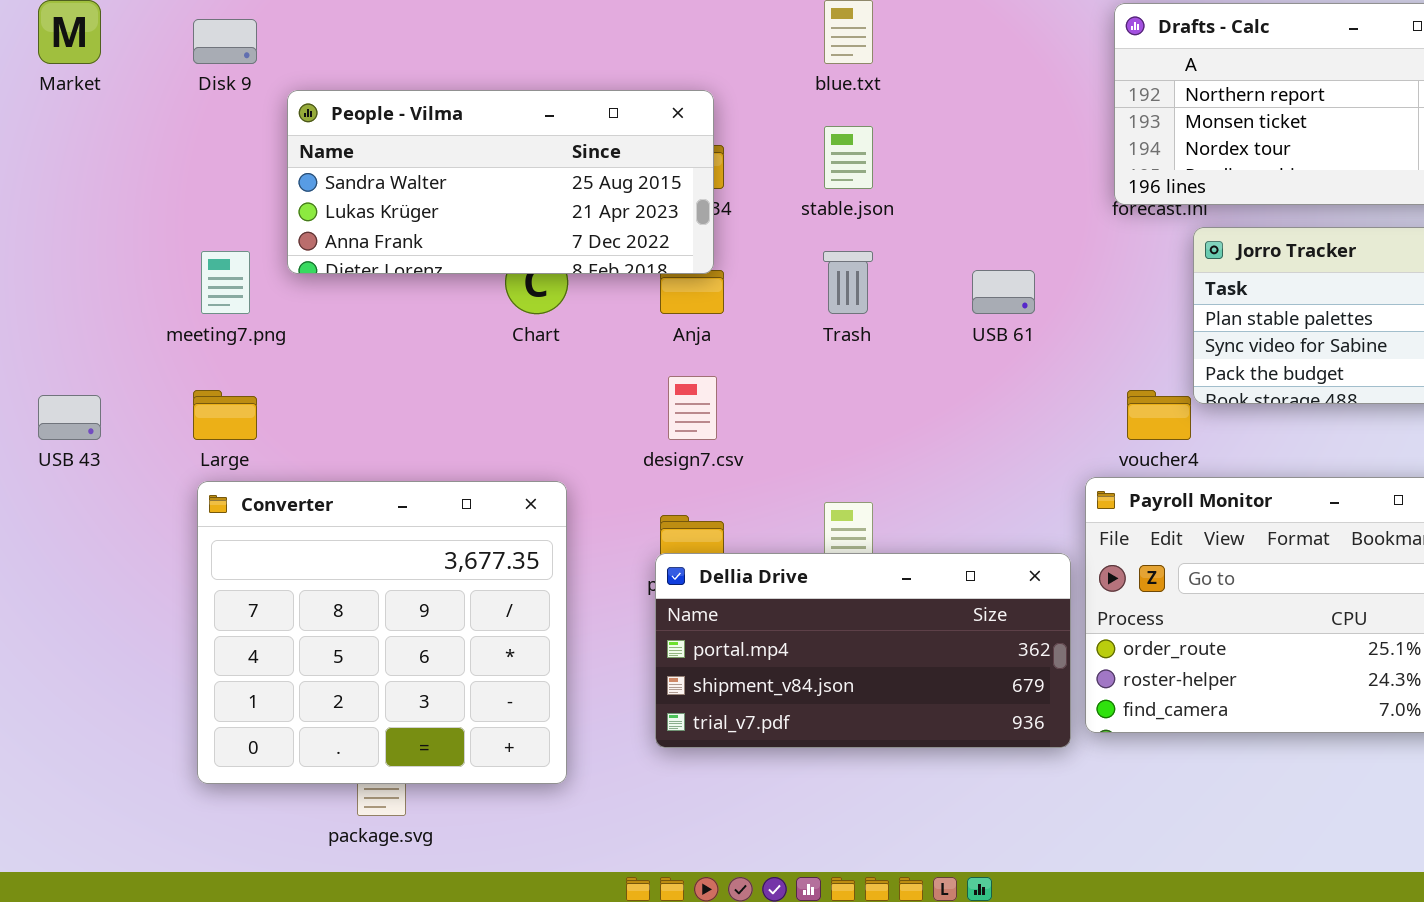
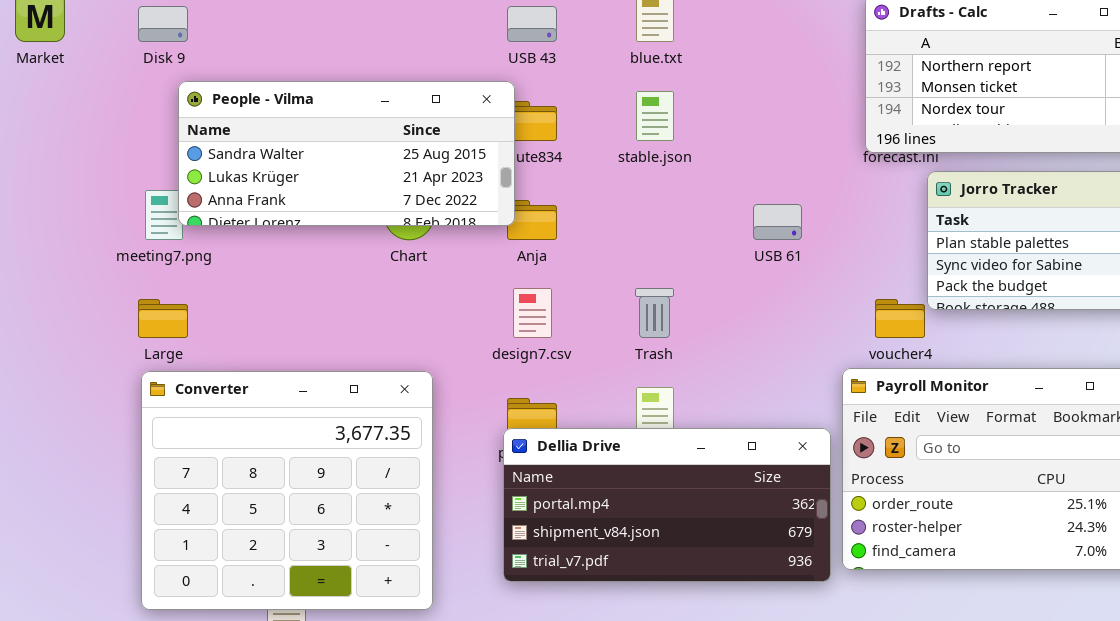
People - Vilma: [287,90,714,274] -> [178,81,515,226], moved
Trash: [823,251,873,314] -> [635,288,674,338], moved
USB 43: [38,395,101,440] -> [507,6,557,42], moved

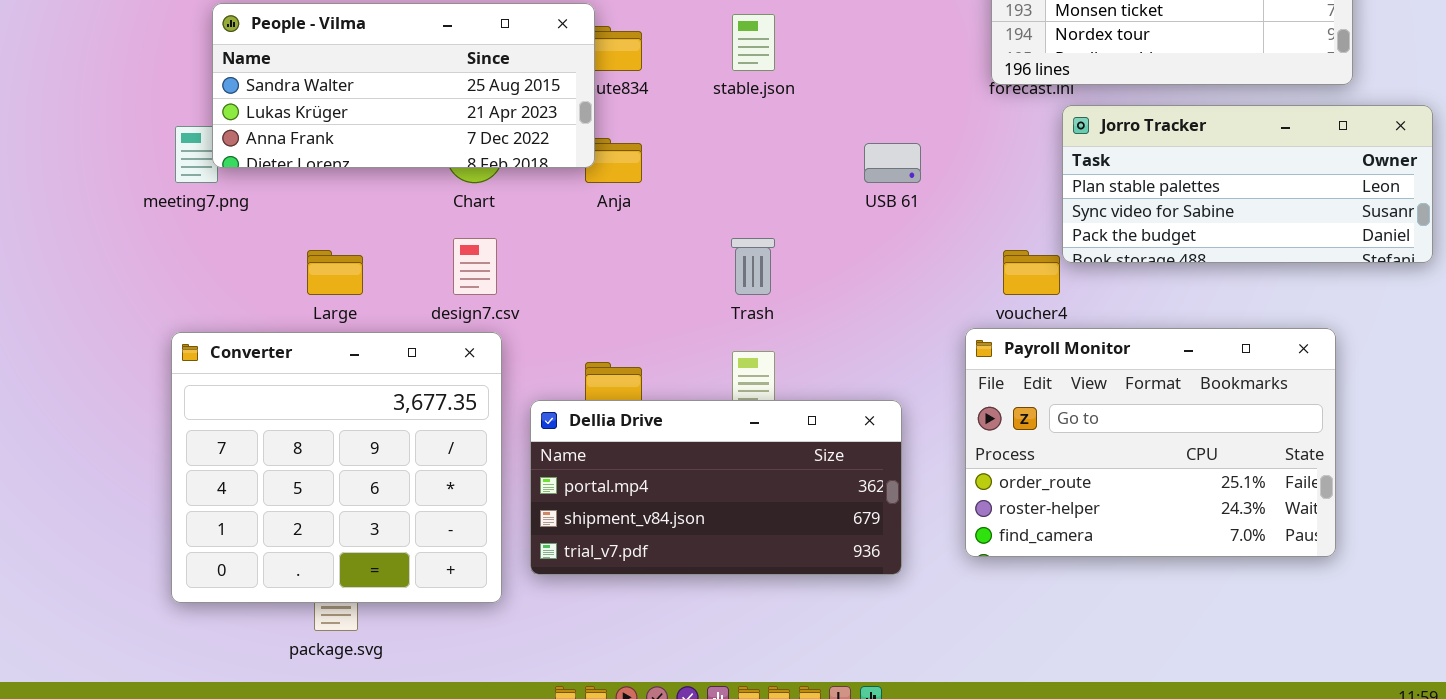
design7.csv: [513,288,552,338] -> [453,238,497,295], moved
Large: [138,299,188,338] -> [307,250,363,295], moved
Dellia Drive: [503,428,831,582] -> [530,400,902,575], moved

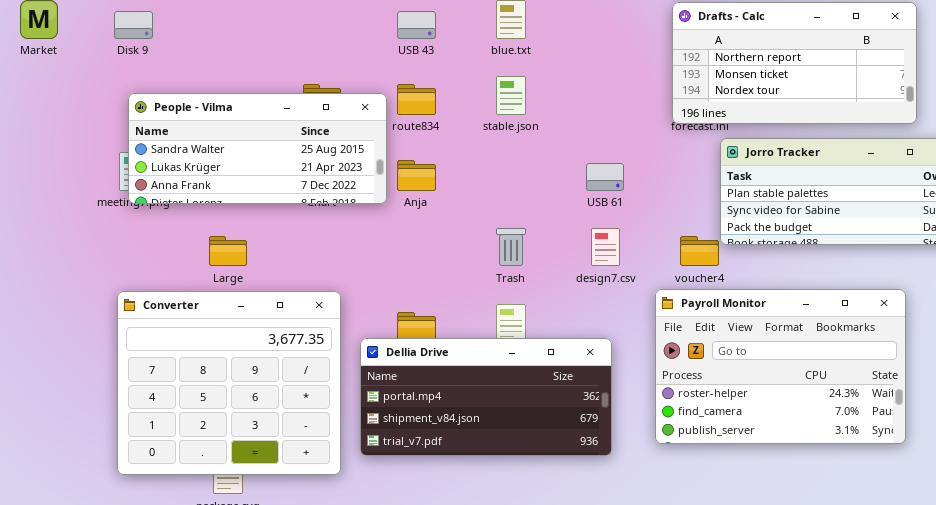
People - Vilma: [212,3,595,168] -> [128,93,387,204], moved
design7.csv: [453,238,497,295] -> [591,228,620,266], moved
Payroll Monitor: [965,328,1336,557] -> [655,289,906,444], scrolled down 1 row

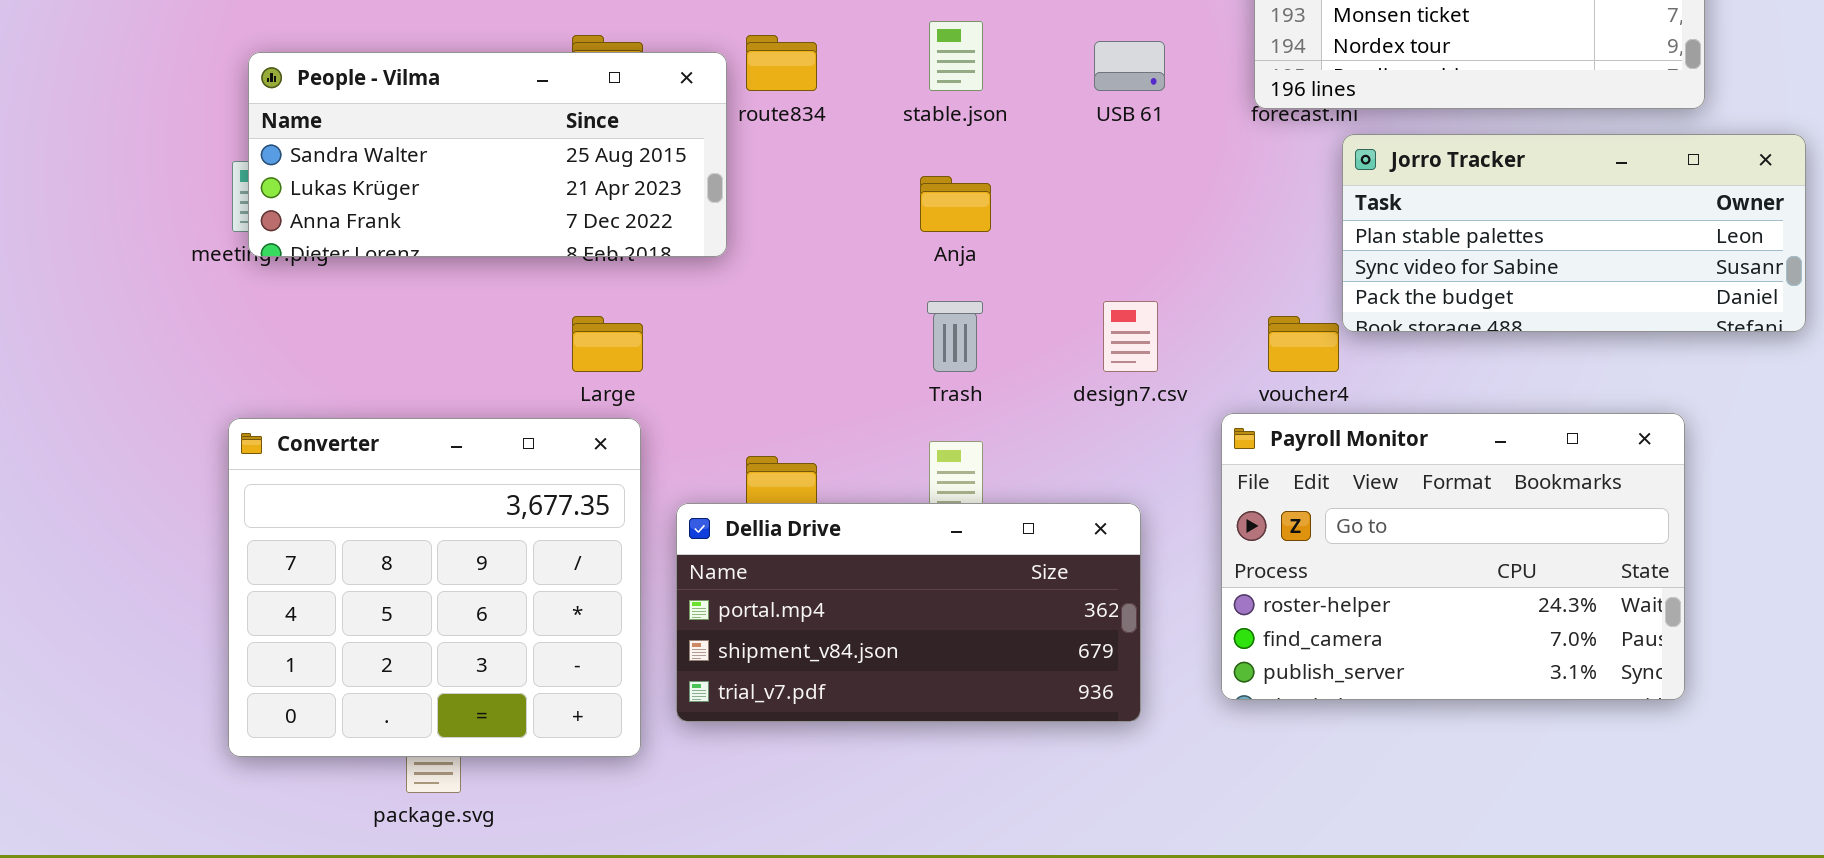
Anja: [397,160,436,191] -> [920,176,991,232], moved
USB 61: [586,163,624,191] -> [1094,41,1165,91], moved
Large: [209,236,247,266] -> [572,316,643,372], moved

